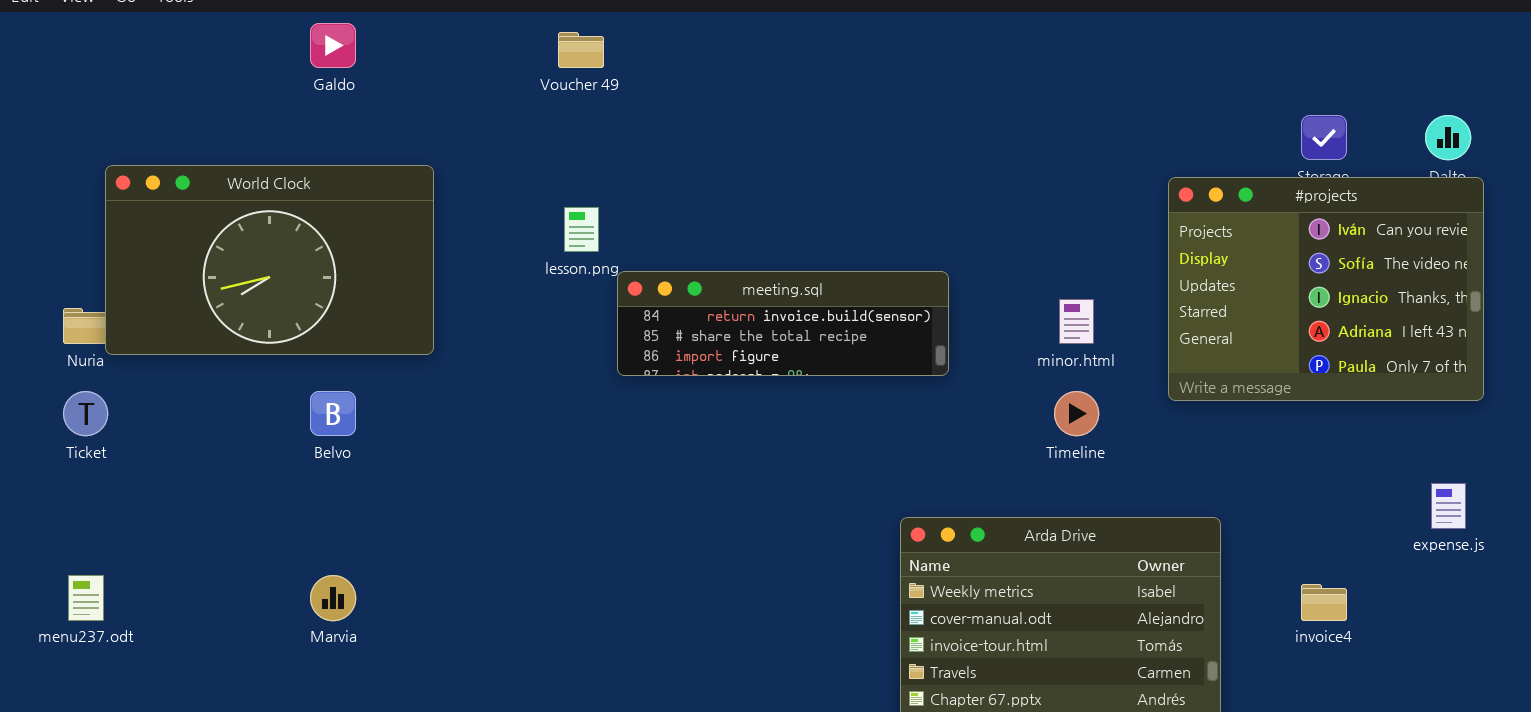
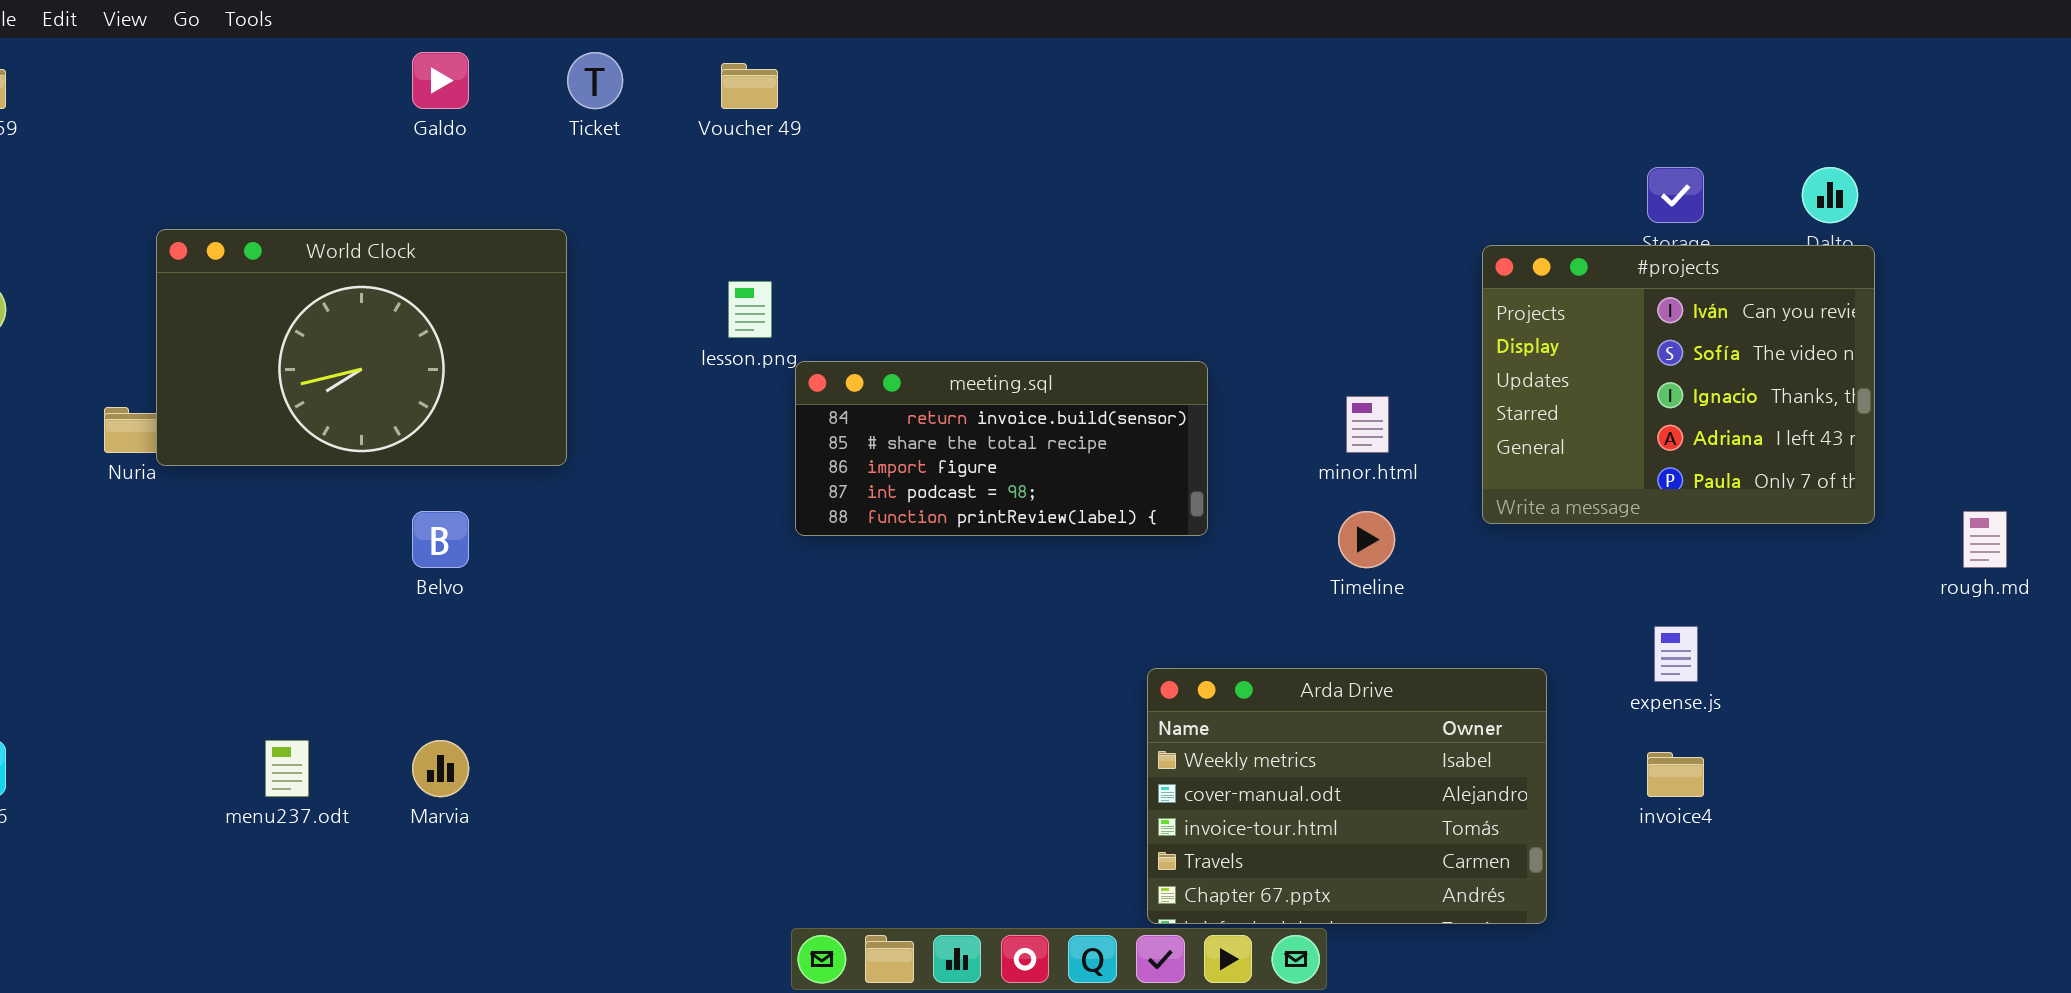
meeting.sql: [617,271,949,376] -> [795,361,1208,536], resized
Ticket: [63,391,108,436] -> [567,52,623,109], moved
expense.js: [1431,483,1466,529] -> [1654,626,1698,682], moved
menu237.odt: [68,575,104,621] -> [265,740,309,797], moved

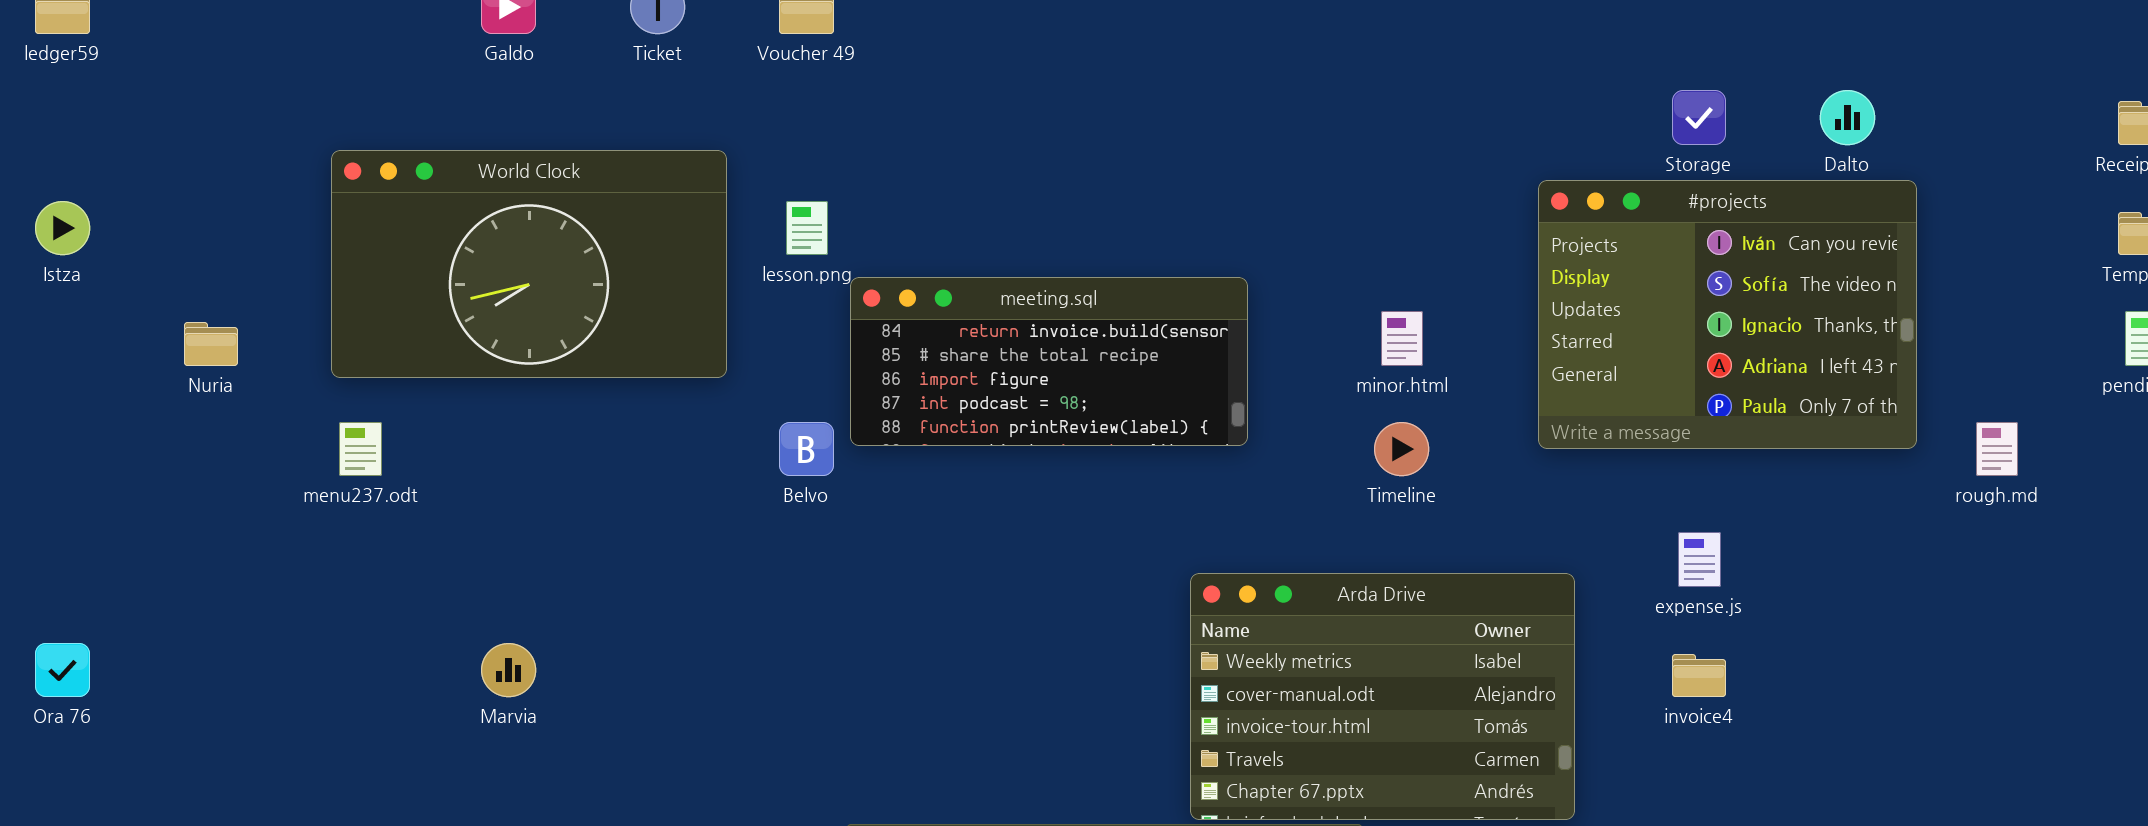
World Clock: [156,229,567,466] -> [331,150,727,378], moved
#projects: [1482,245,1875,524] -> [1538,180,1917,449], moved
Belvo: [412,511,469,568] -> [779,422,834,476], moved
menu237.odt: [265,740,309,797] -> [339,422,382,476], moved

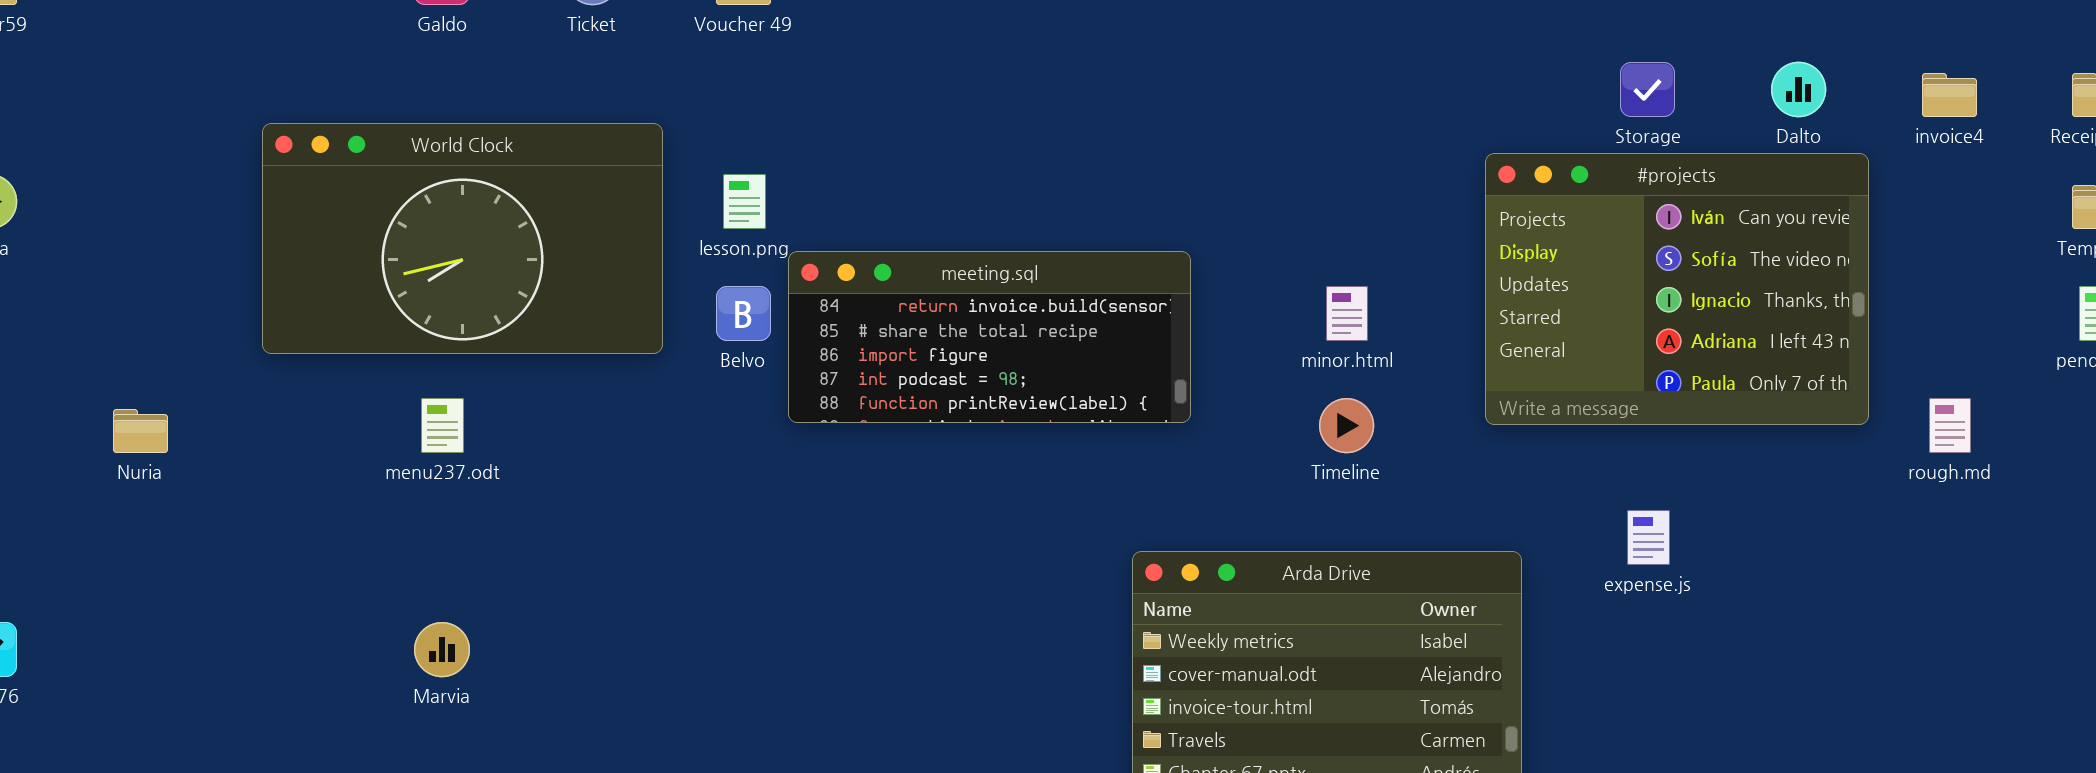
Nuria: [184,322,238,366] -> [113,409,168,453], moved
menu237.odt: [339,422,382,476] -> [421,398,464,453], moved
Belvo: [779,422,834,476] -> [716,286,771,341], moved
invoice4: [1672,654,1726,697] -> [1922,73,1977,117], moved

